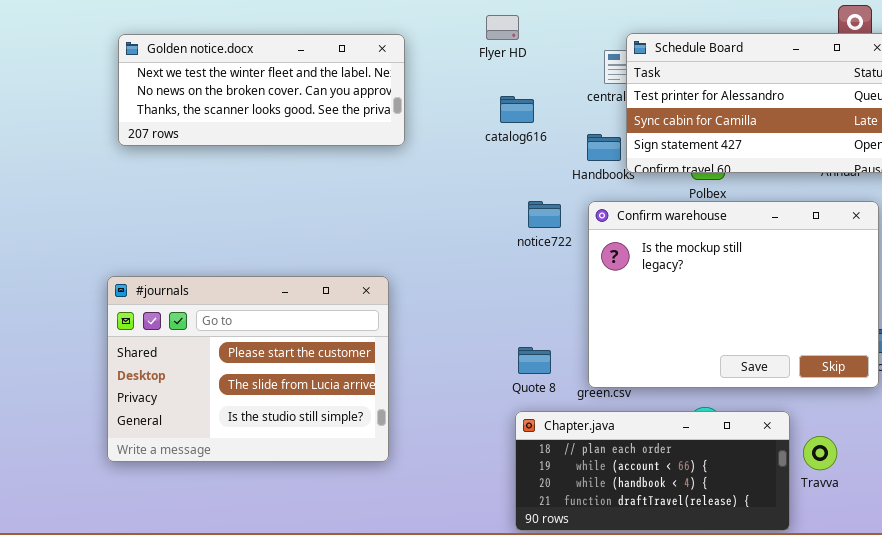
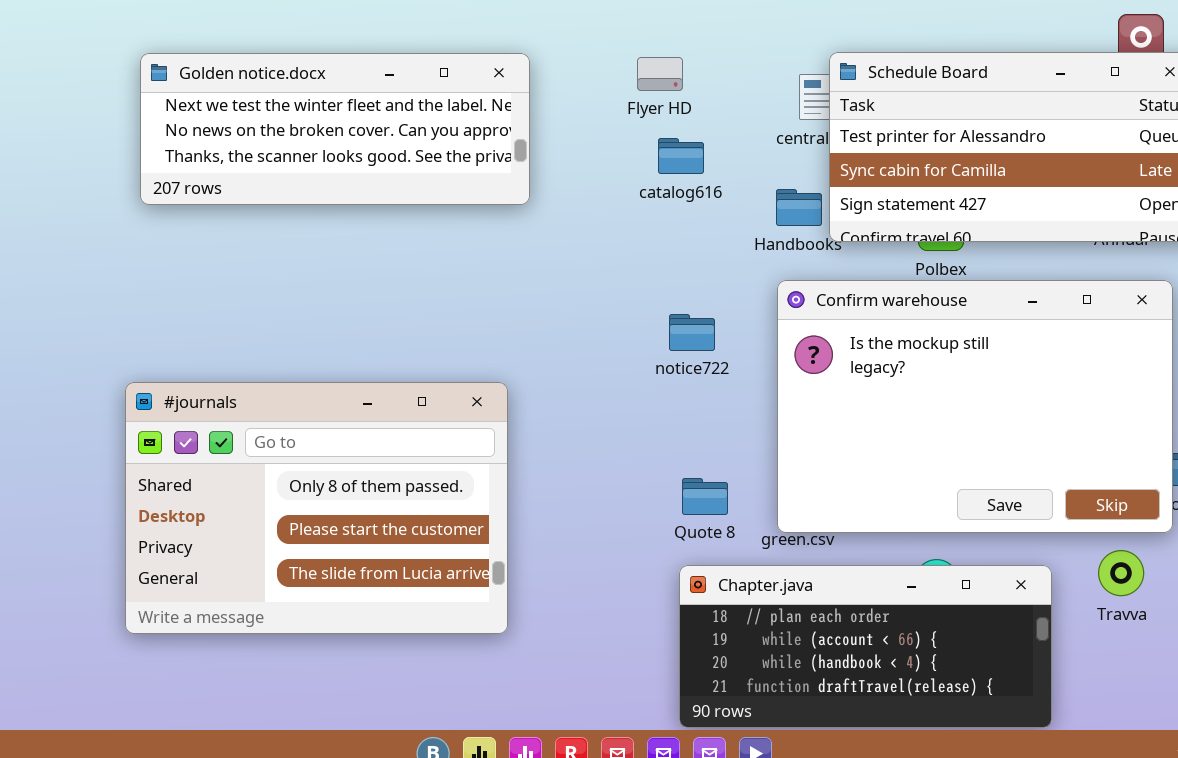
Flyer HD: [486,15,519,40] -> [637,57,683,91], moved
notice722: [528,201,561,228] -> [669,314,715,351], moved
#journals: [107,276,389,462] -> [125,382,508,634], scrolled up 1 row
Travva: [803,436,837,470] -> [1098,550,1144,596], moved

